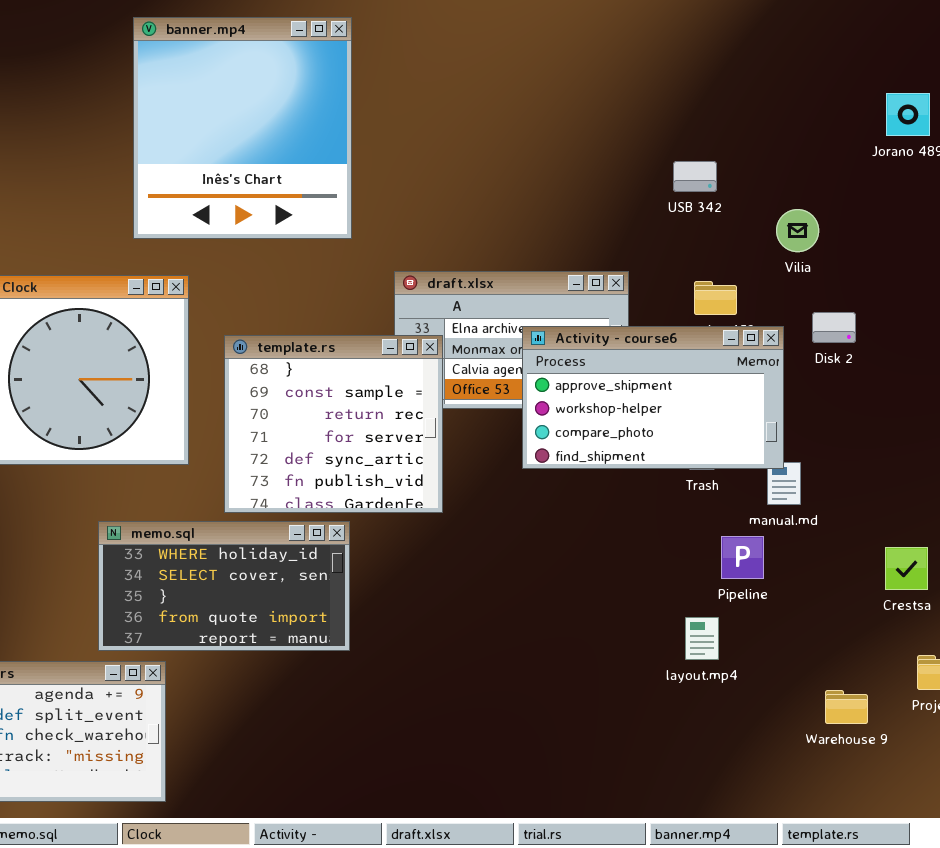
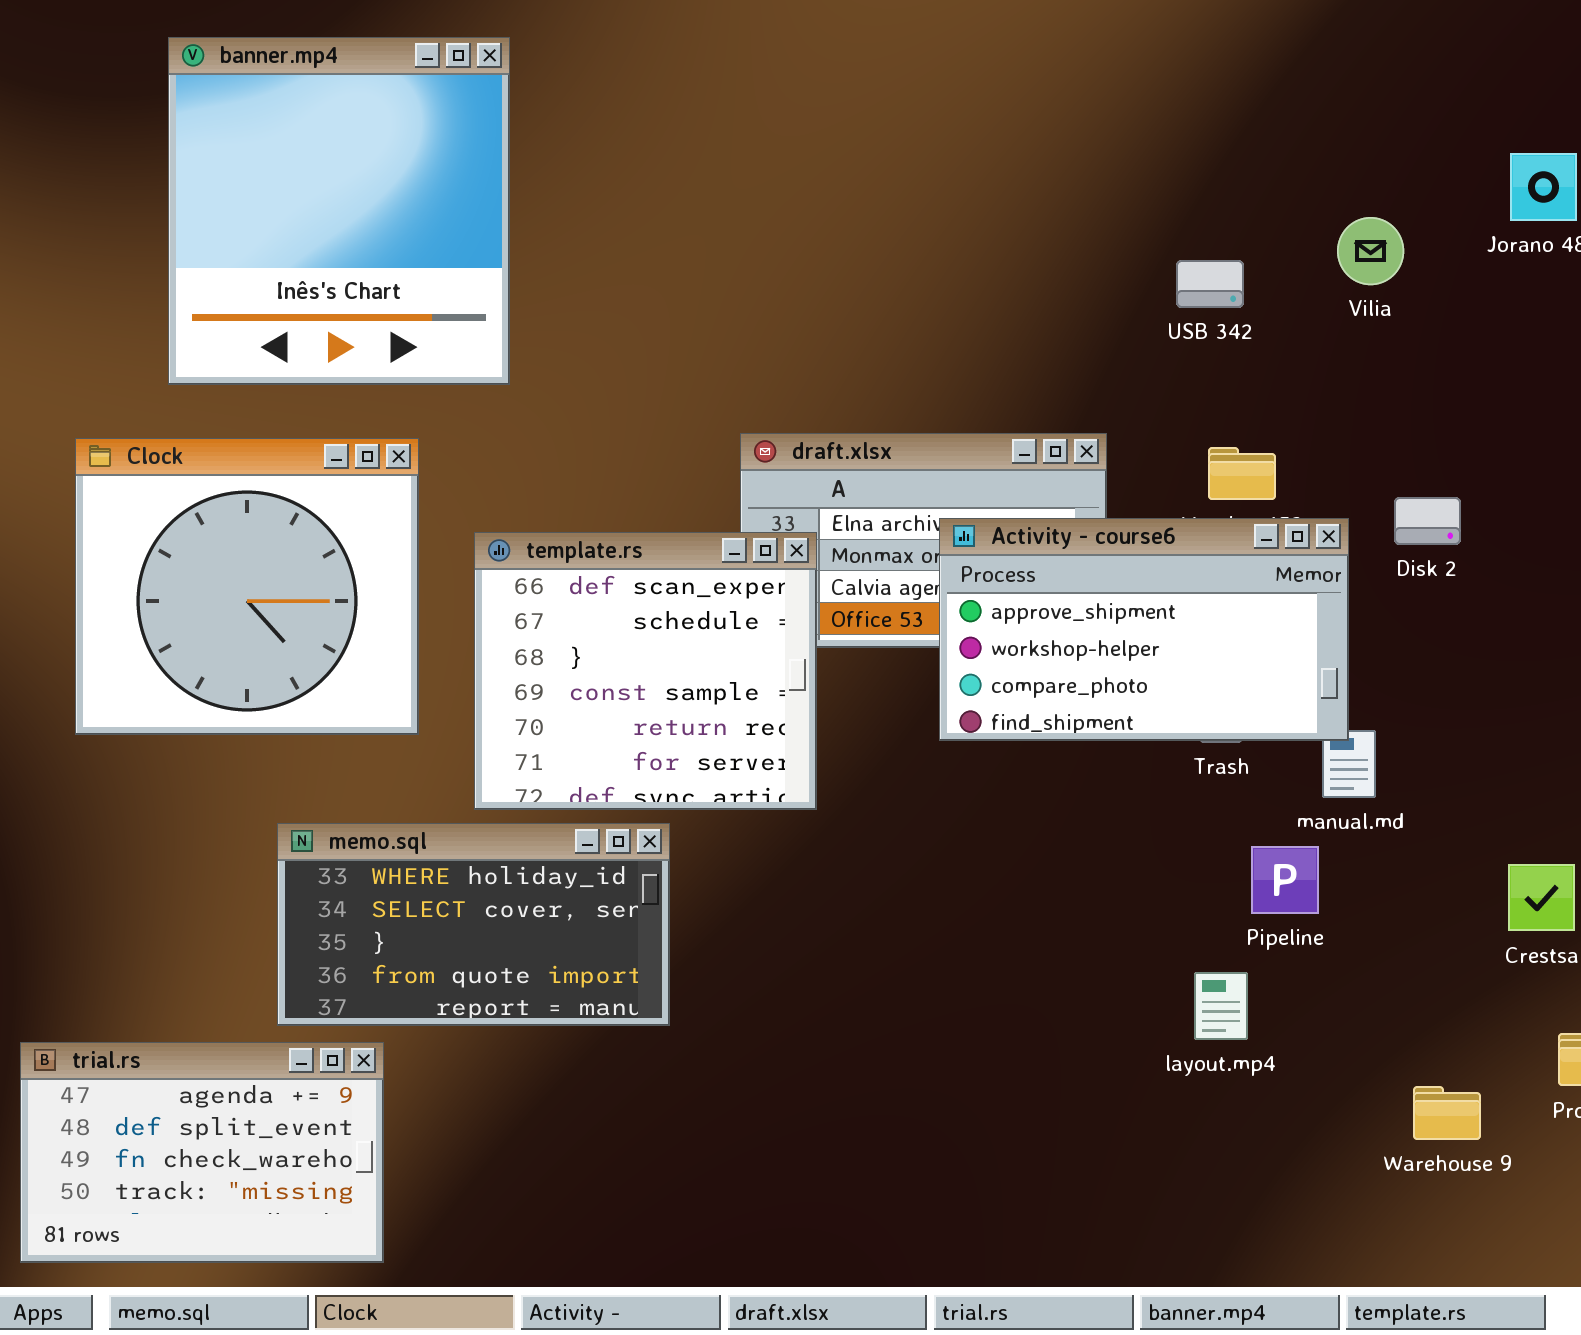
banner.mp4: [133,17,352,239] -> [168,37,510,385], moved
Vilia: [776,209,819,252] -> [1337,217,1404,285], moved
template.rs: [224,335,443,513] -> [474,532,817,810], scrolled up 2 rows

